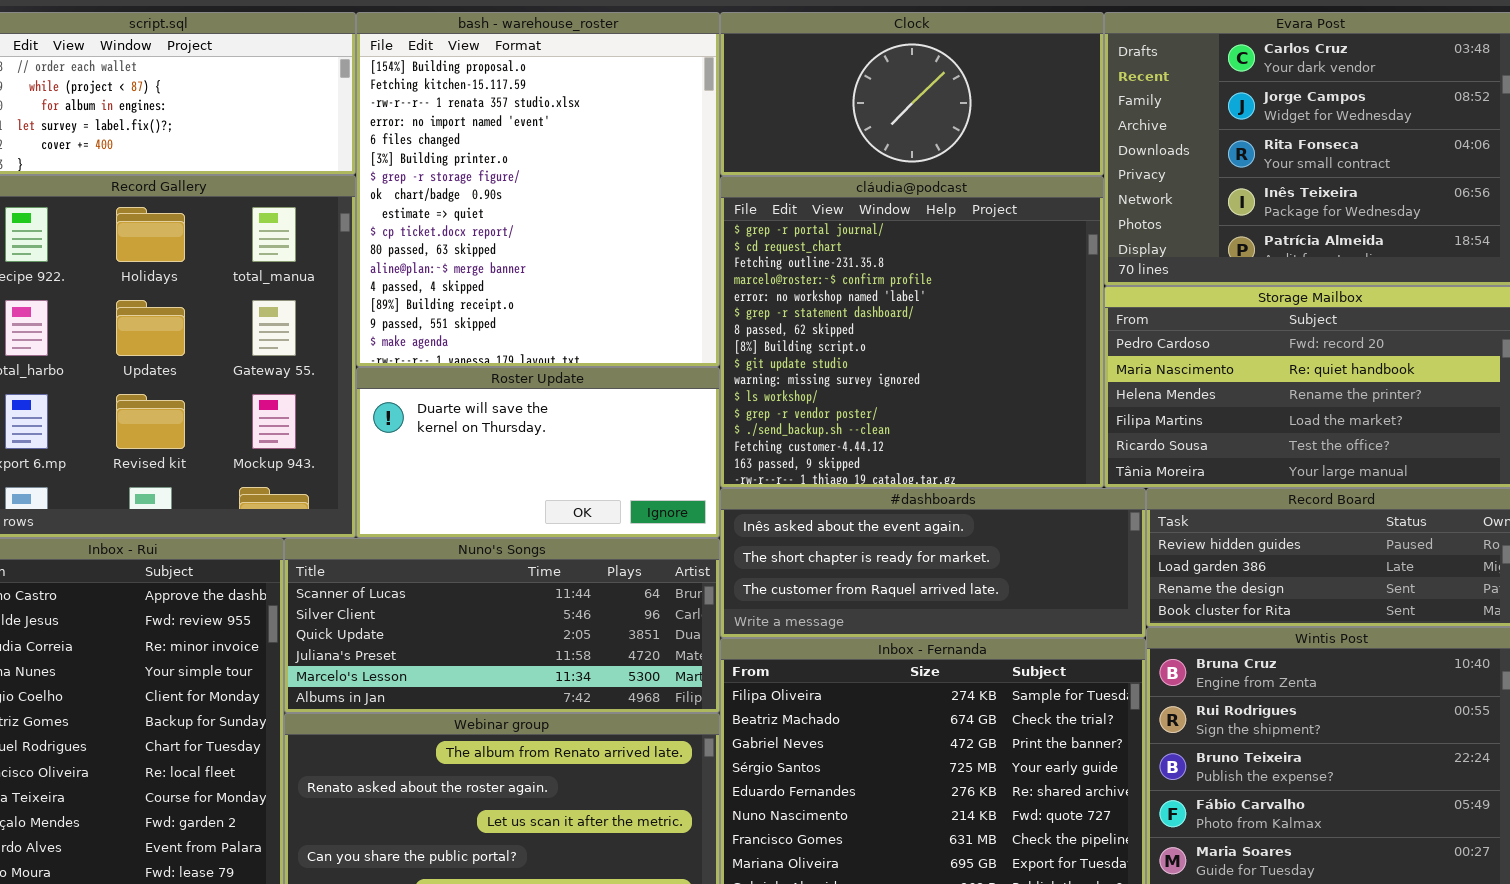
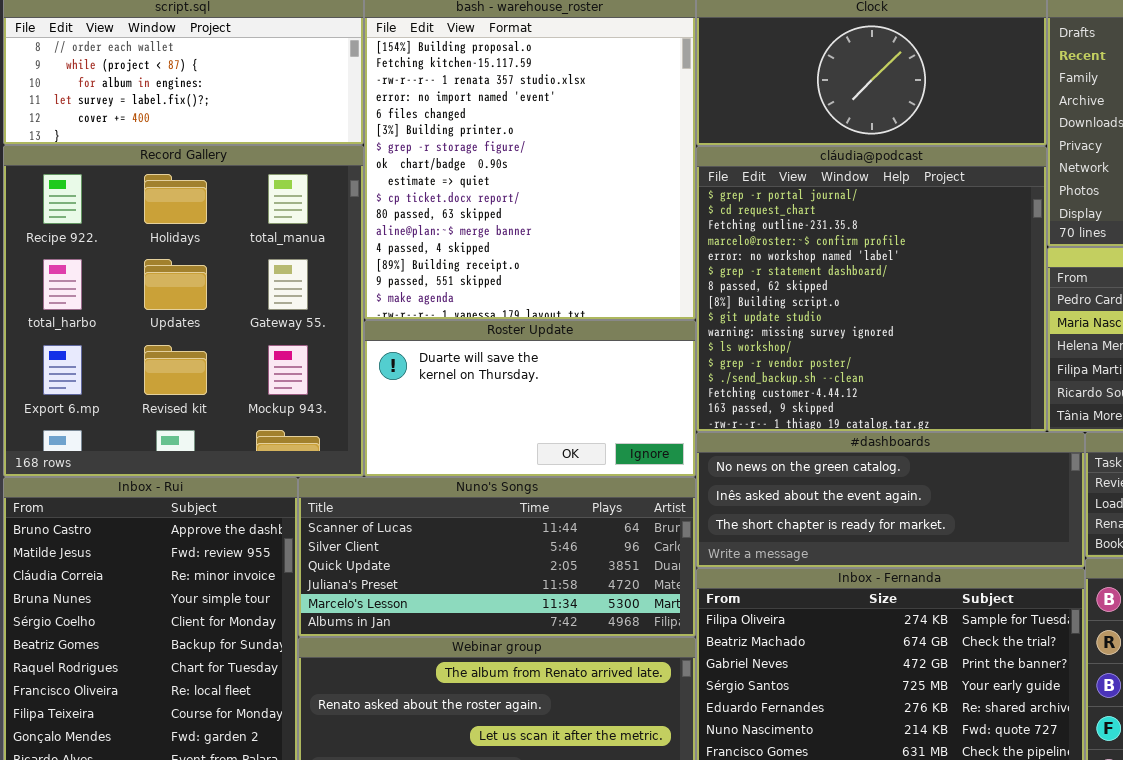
#dashboards: [720,488,1146,638] -> [696,432,1085,568], scrolled up 1 row

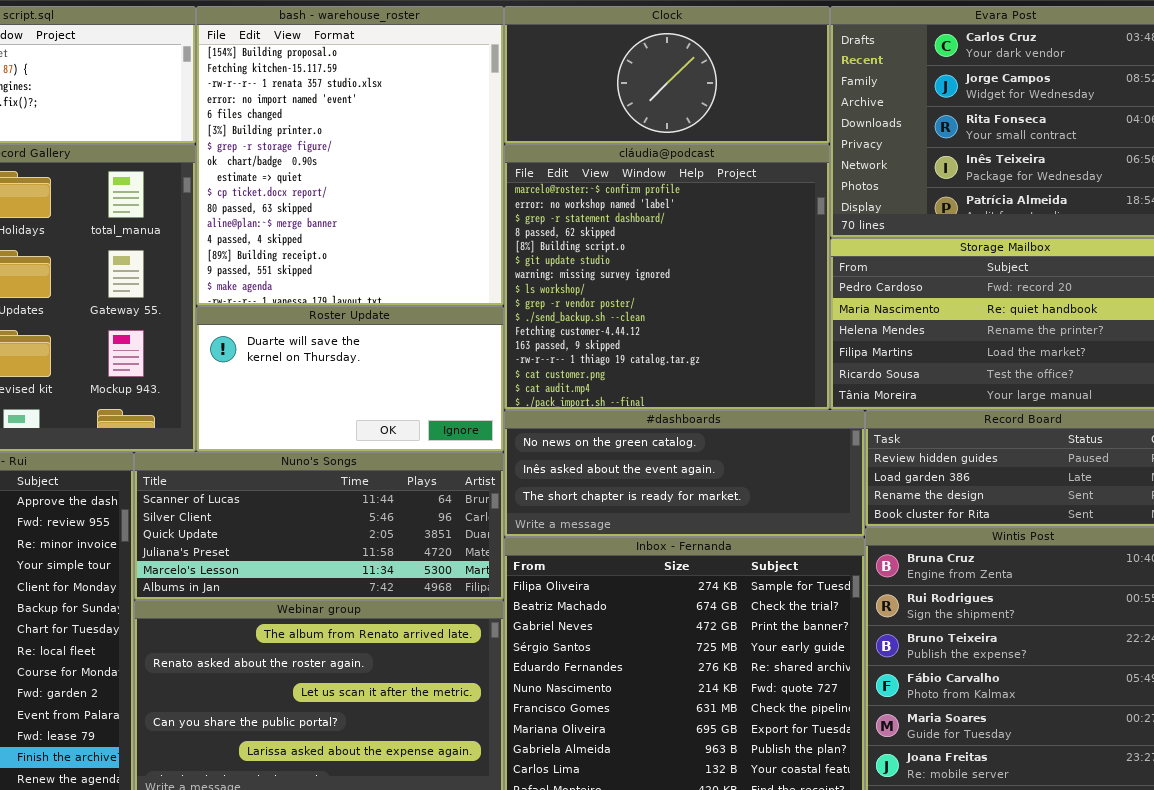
cláudia@podcast: [696,146,1047,432] -> [504,144,830,410], scrolled down 3 rows

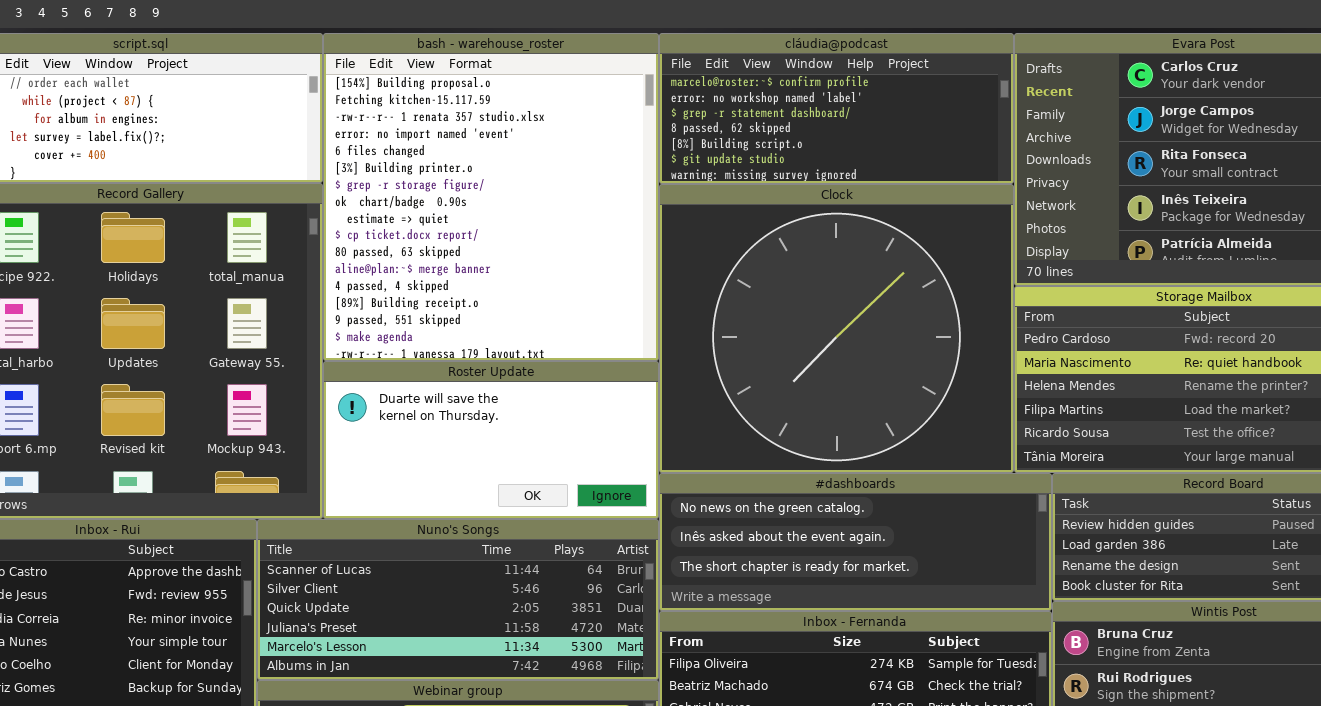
Clock: [504,6,830,144] -> [659,184,1014,473], moved, resized
cláudia@podcast: [504,144,830,410] -> [659,33,1014,184], moved, resized

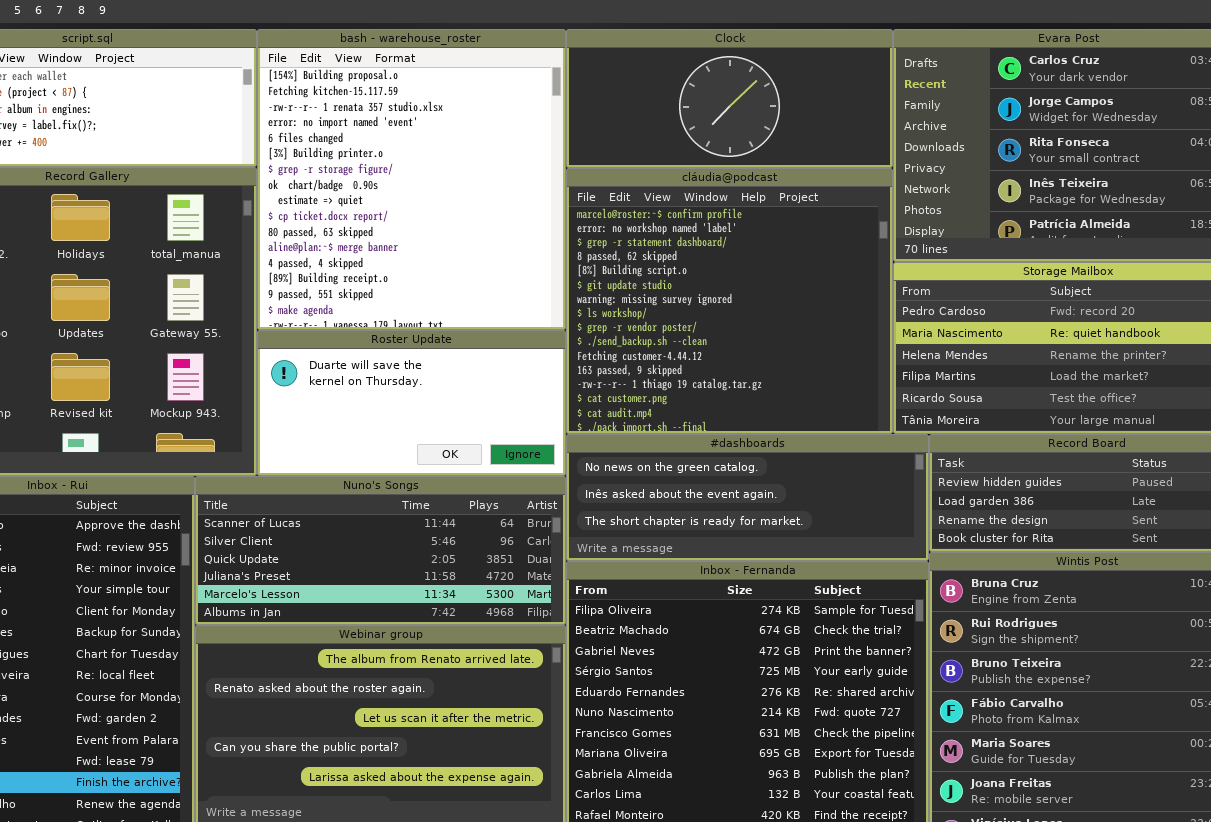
cláudia@podcast: [659,33,1014,184] -> [566,168,893,434], moved, resized
Clock: [659,184,1014,473] -> [566,29,893,168], moved, resized

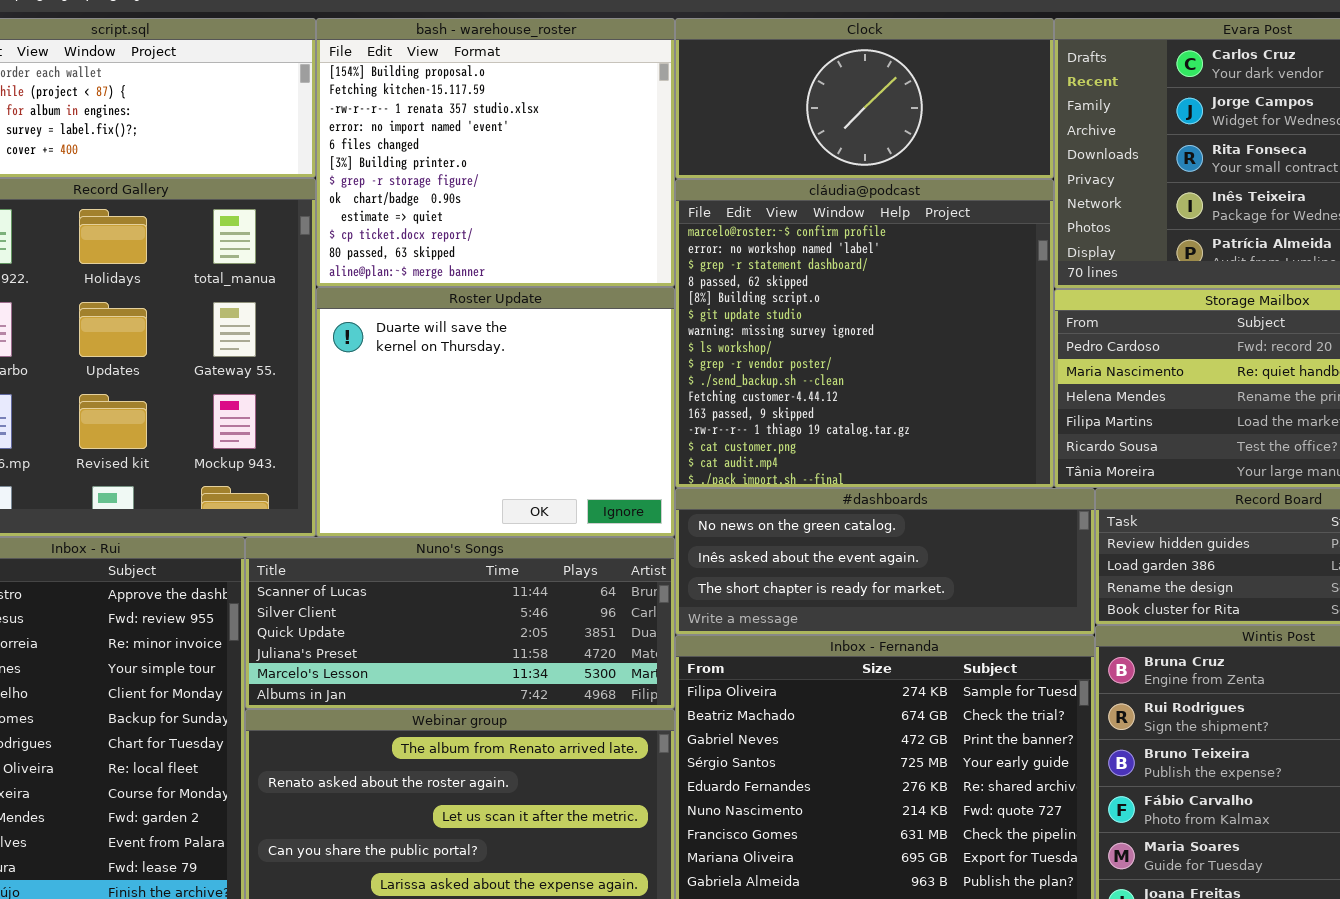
bash - warehouse_roster: [257,29,566,330] -> [316,18,675,287], resized
Roster Update: [257,330,566,476] -> [316,287,675,537], resized

